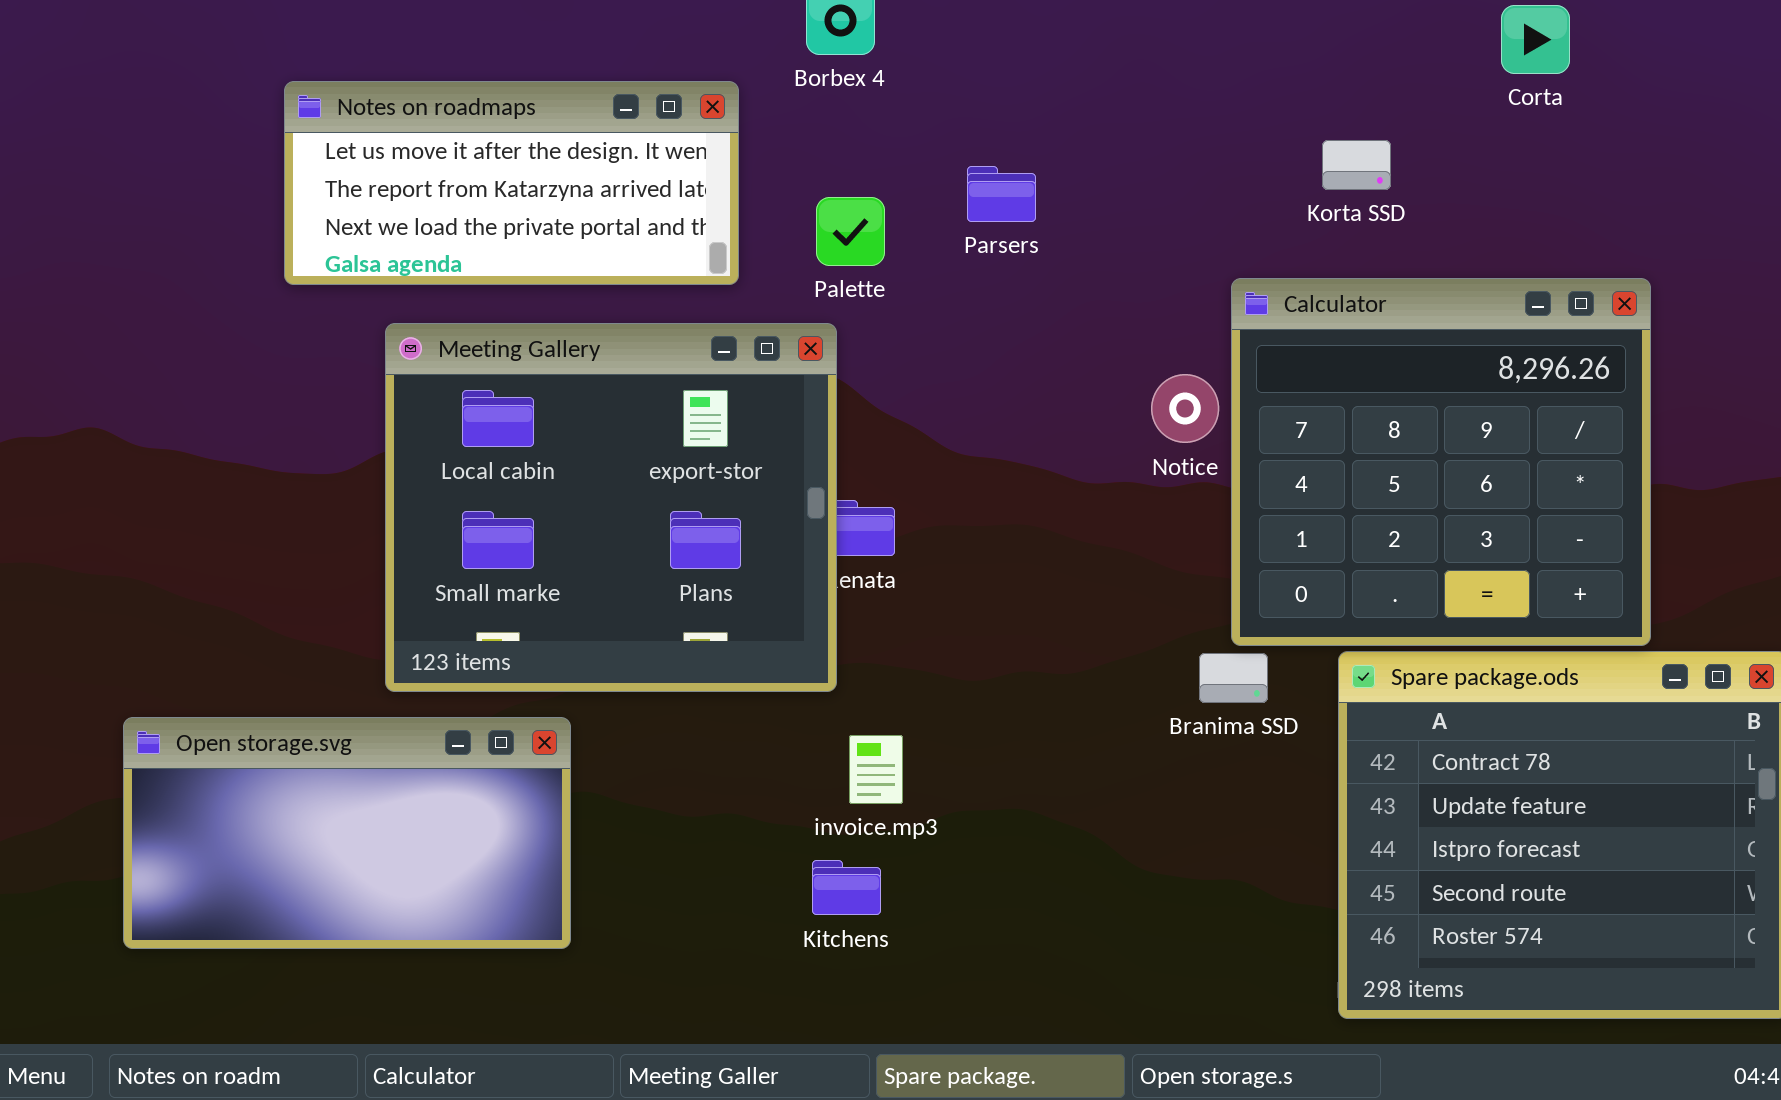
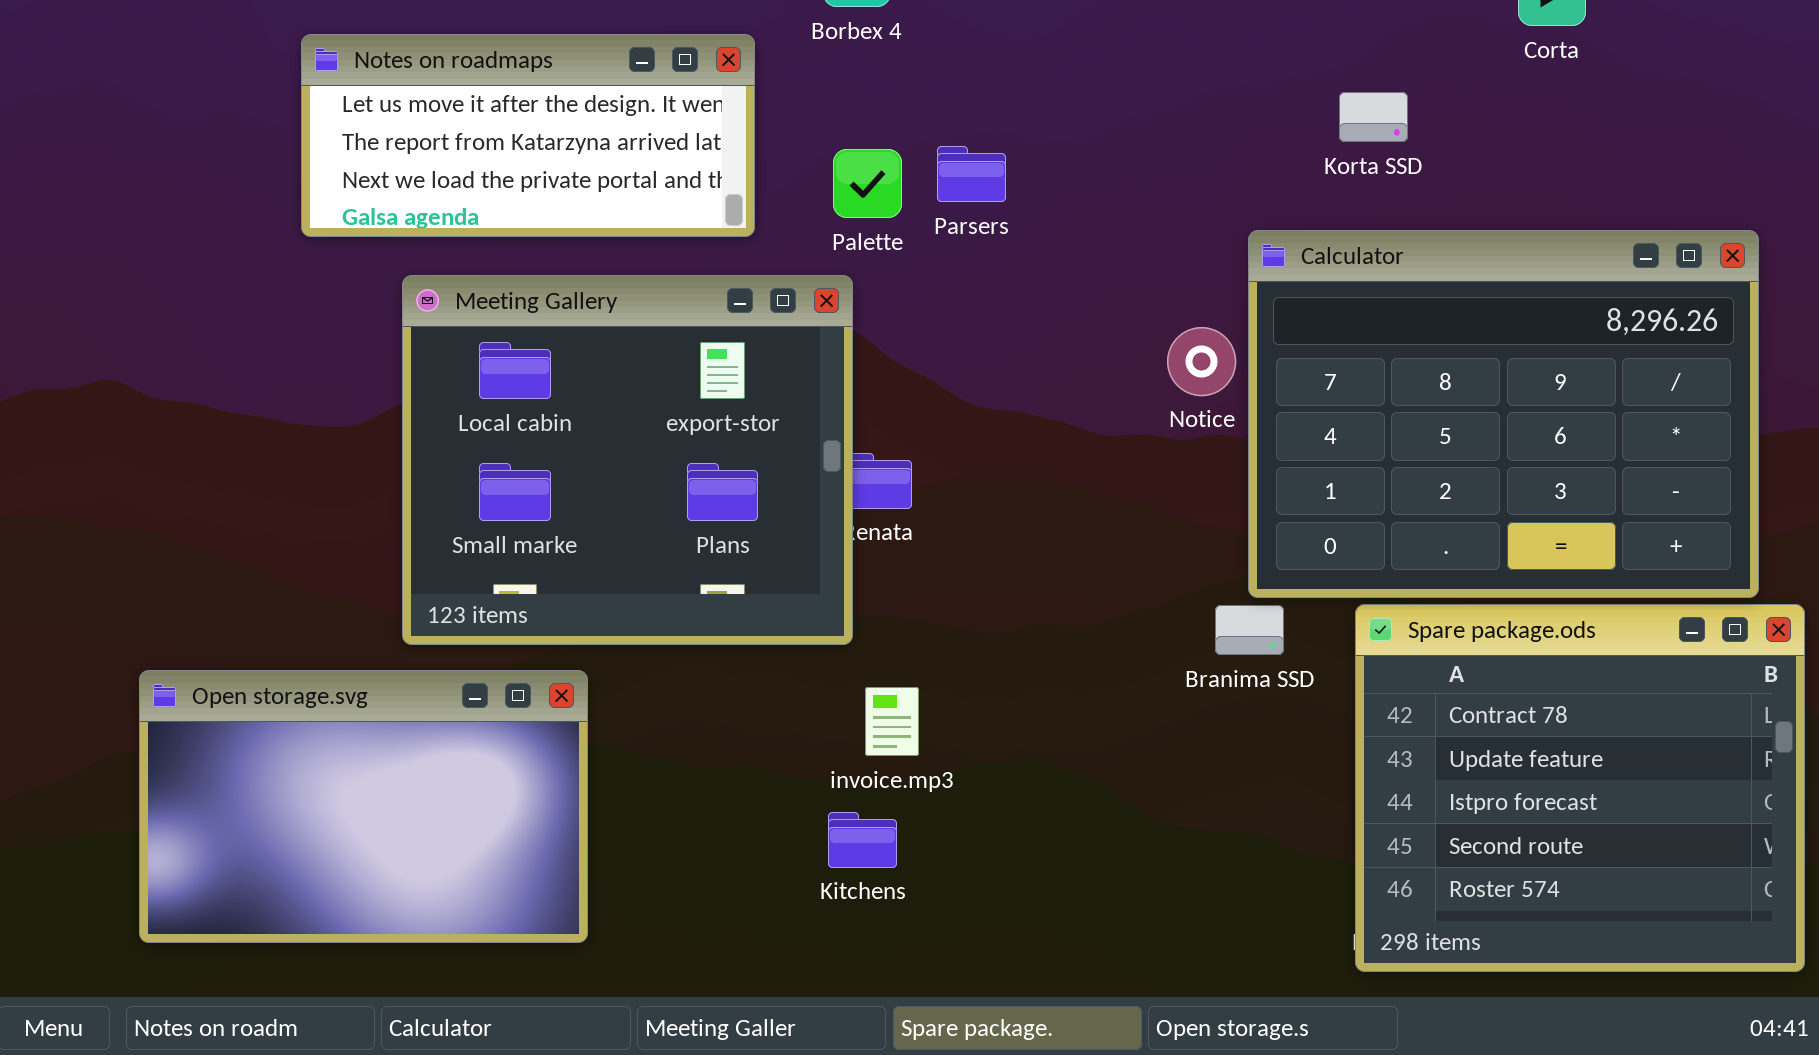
Parsers: [967,166,1036,222] -> [937,146,1006,202], moved
Calculator: [1231,278,1651,646] -> [1248,230,1759,598], resized
Open storage.svg: [123,717,571,949] -> [139,670,588,943], resized

